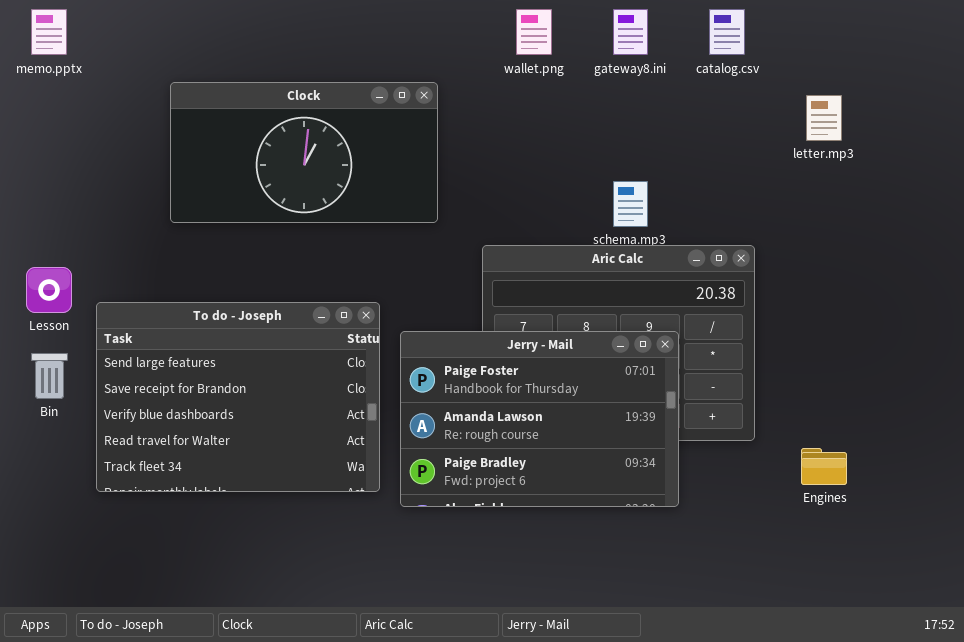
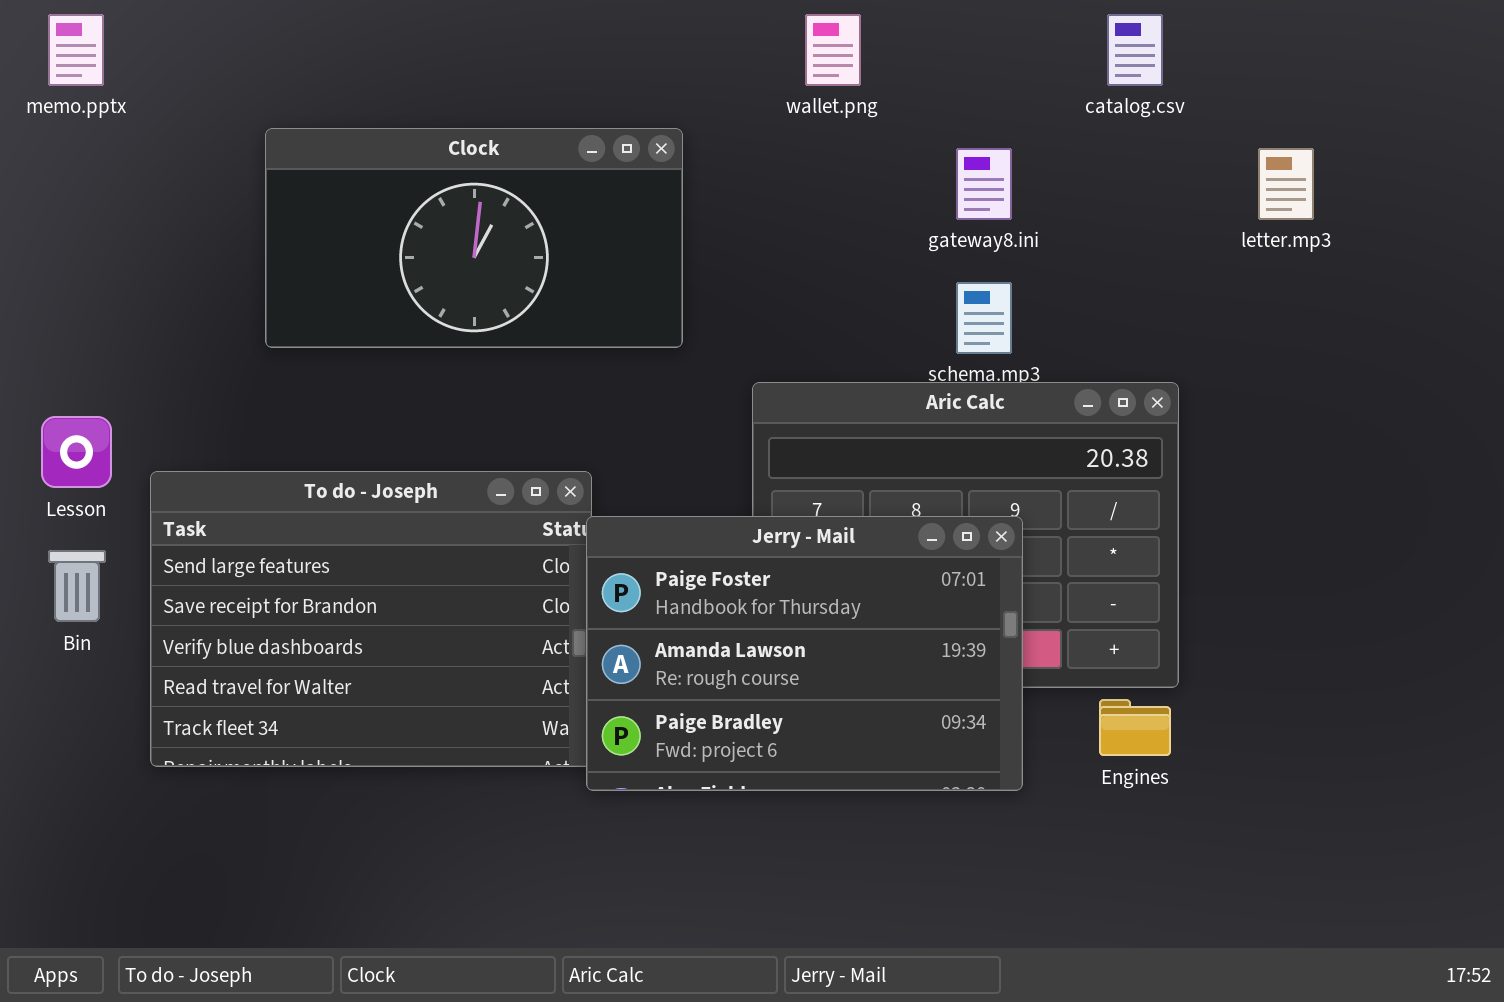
gateway8.ini: [613,9,648,55] -> [956,148,1012,220], moved
Jerry - Mail: [400,331,679,507] -> [586,516,1023,791], moved
Engines: [801,448,847,485] -> [1099,699,1171,756], moved

